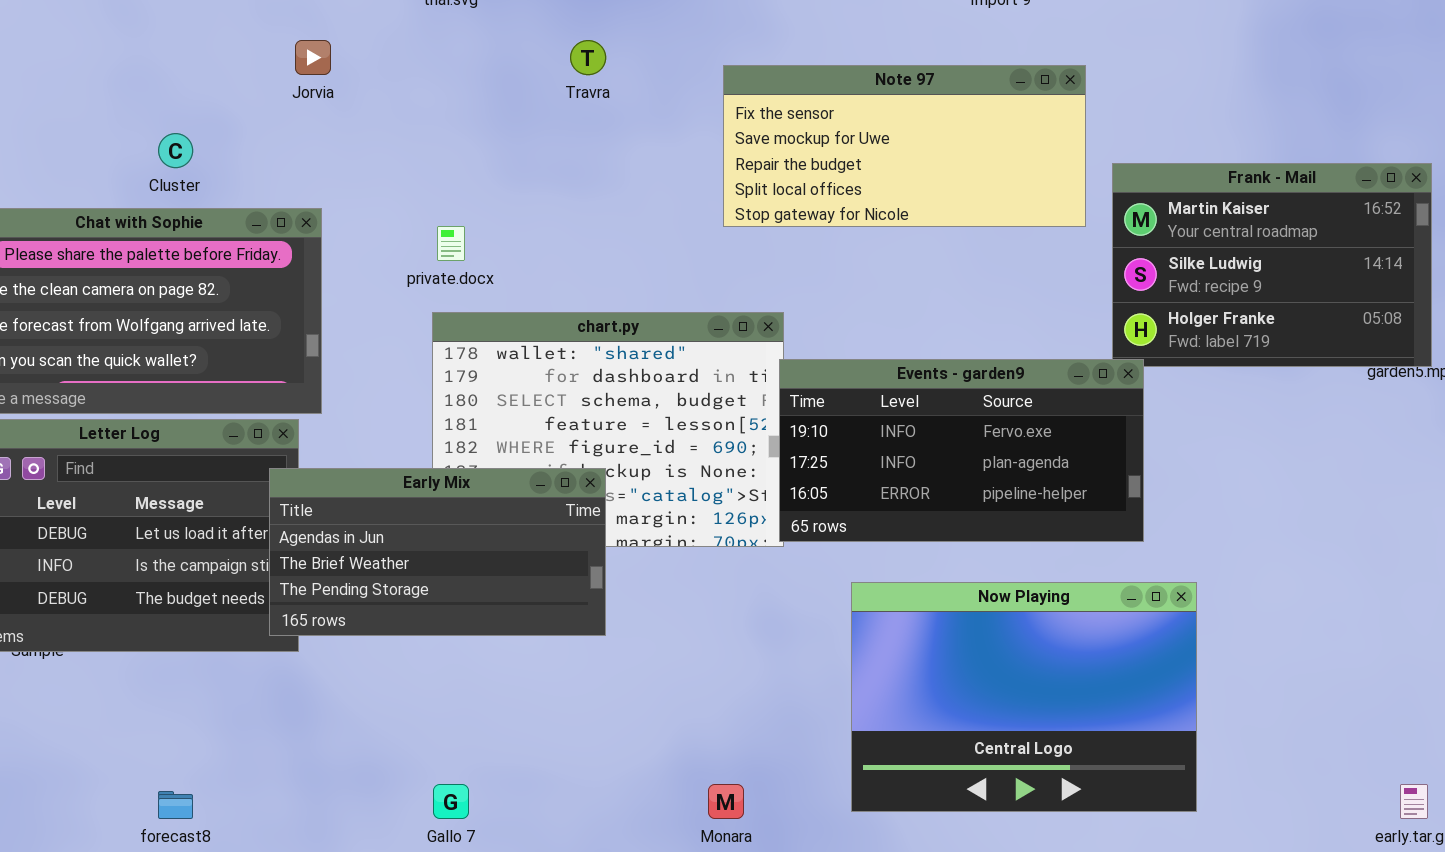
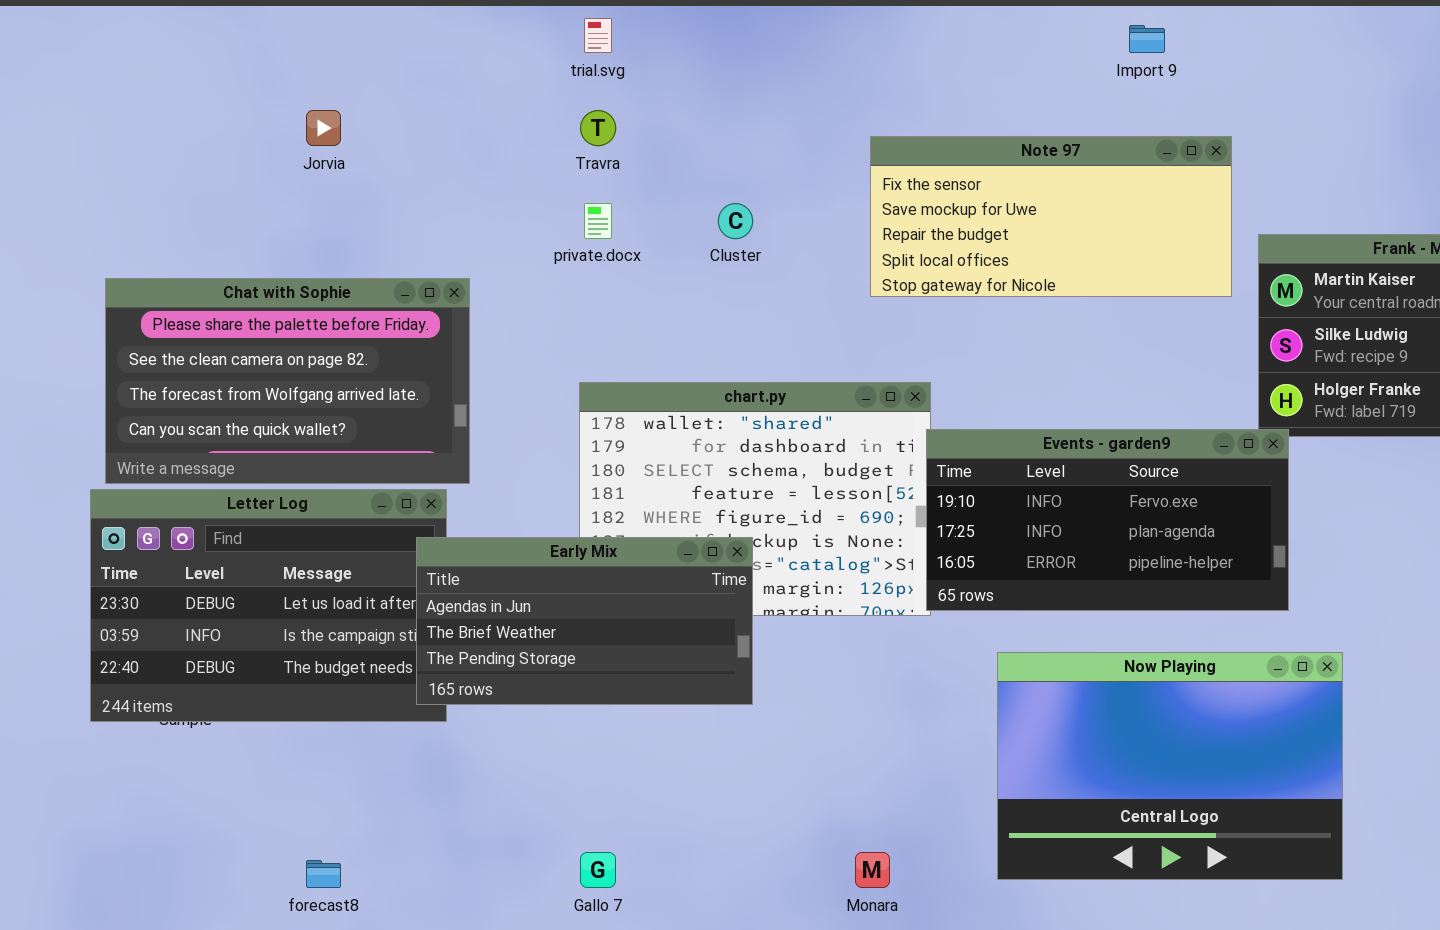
Jorvia: [295,40,331,75] -> [306,110,341,146], moved
Travra: [570,40,606,75] -> [580,110,616,146], moved
Cluster: [158,133,193,168] -> [718,203,753,239], moved
private.docx: [437,226,465,261] -> [584,203,612,239], moved

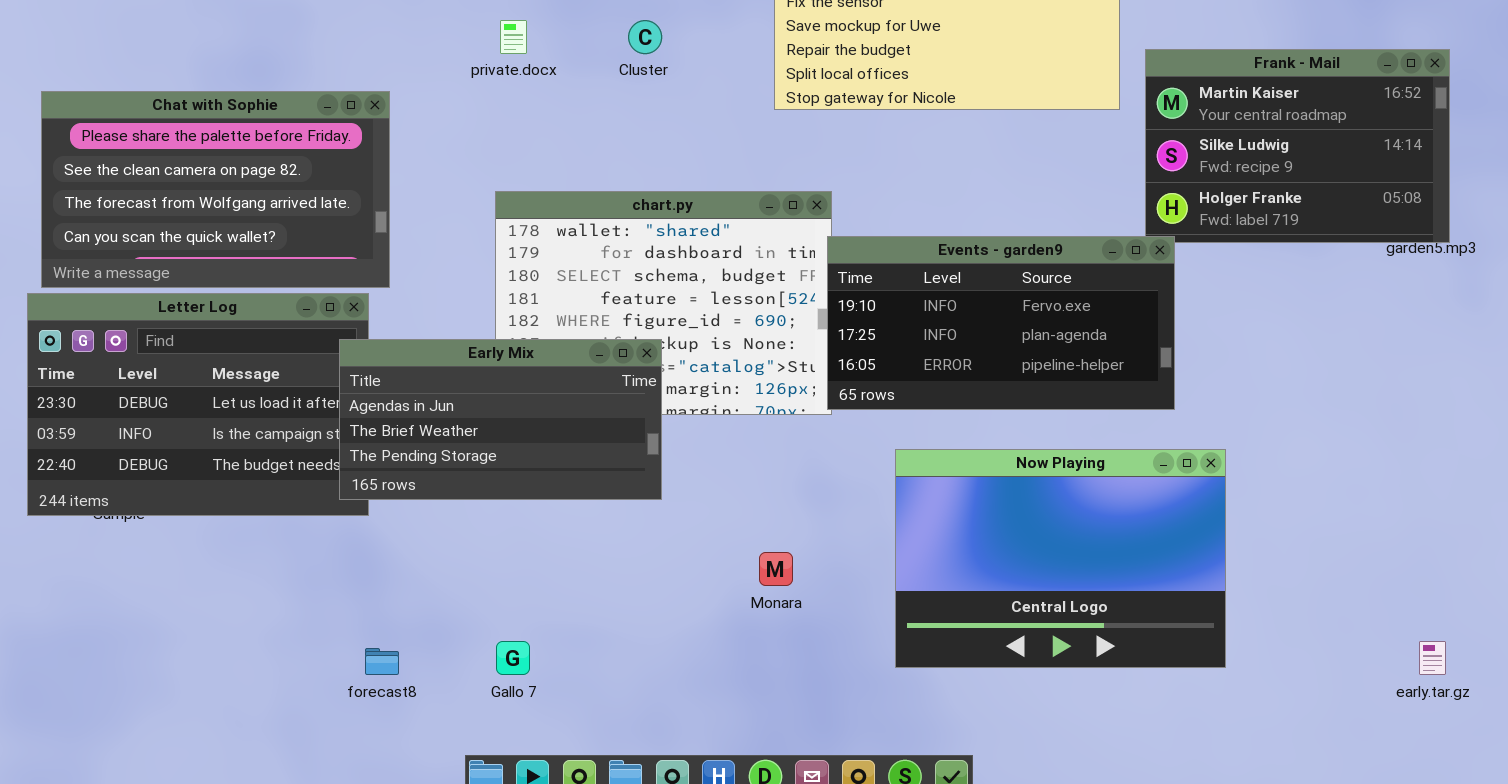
Monara: [855,852,890,888] -> [759,552,793,586], moved
forecast8: [306,860,341,888] -> [365,648,399,675], moved

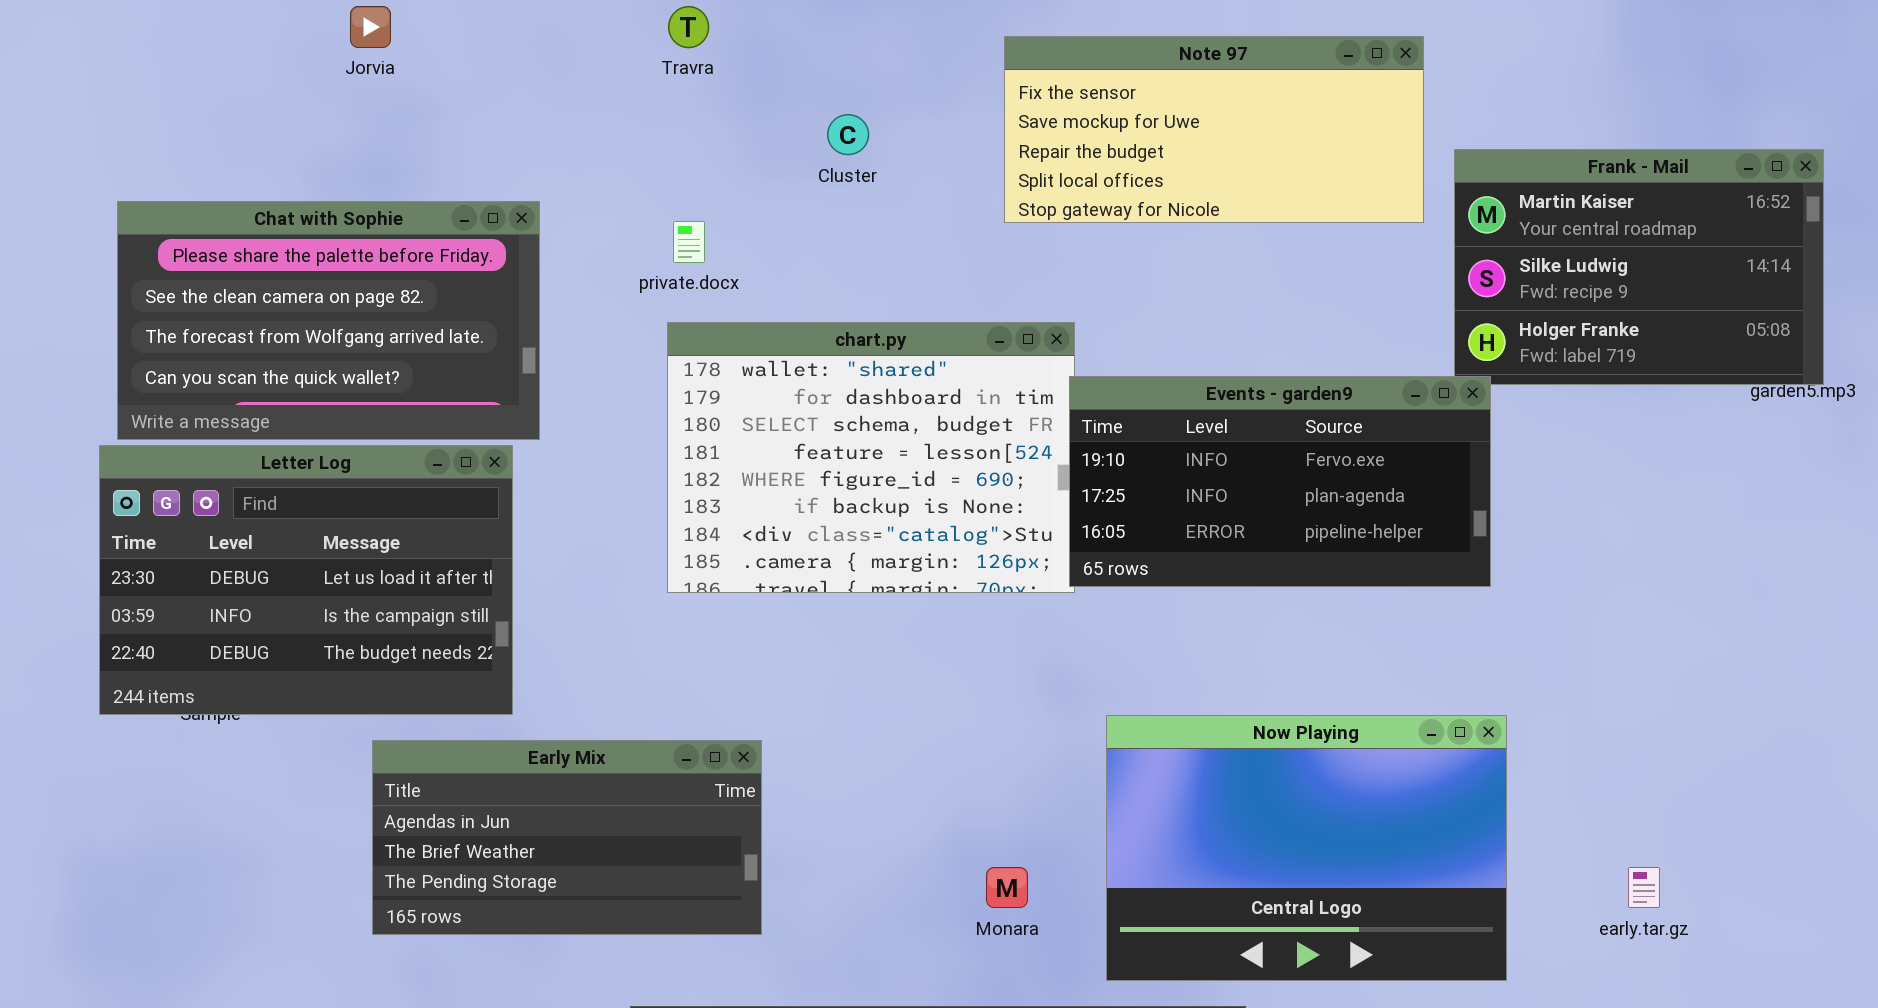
private.docx: [500,20,527,54] -> [673,221,705,263], moved
Early Mix: [339,339,662,500] -> [372,740,762,935], moved
Now Playing: [895,449,1226,668] -> [1106,715,1507,981], moved
Monara: [759,552,793,586] -> [986,867,1028,908], moved
early.tar.gz: [1419,641,1446,675] -> [1628,867,1660,908], moved

